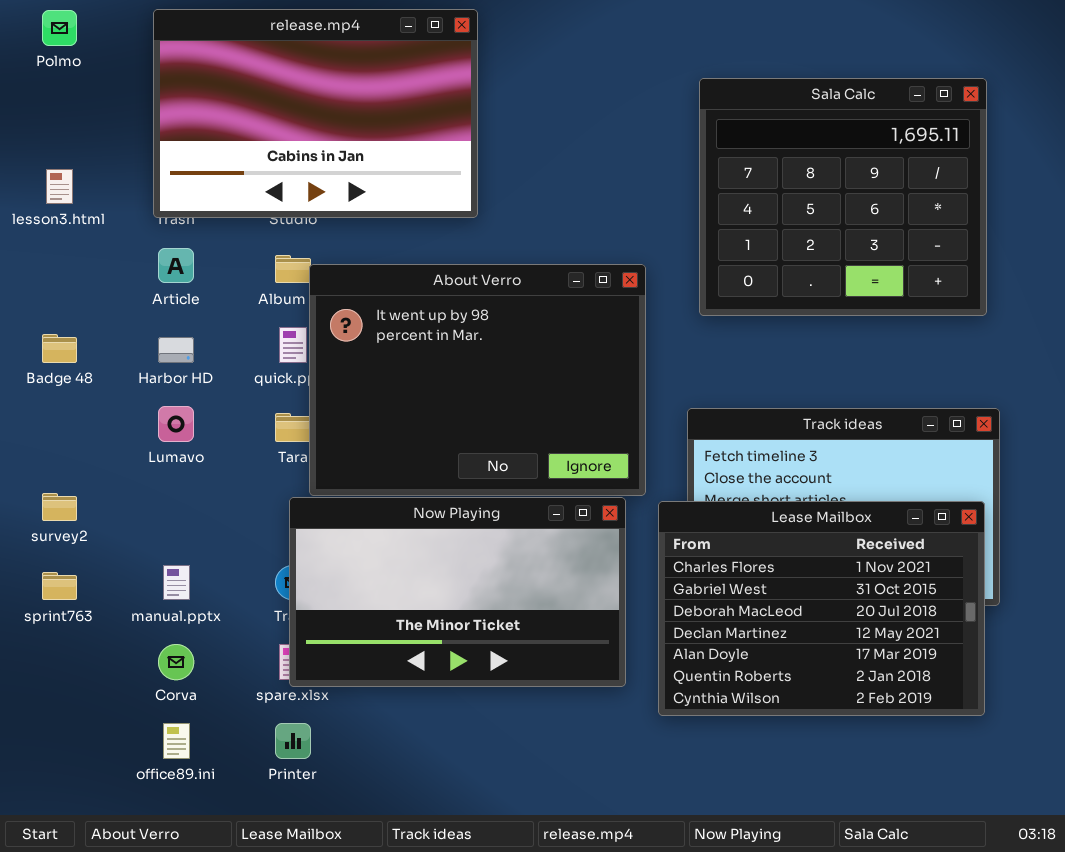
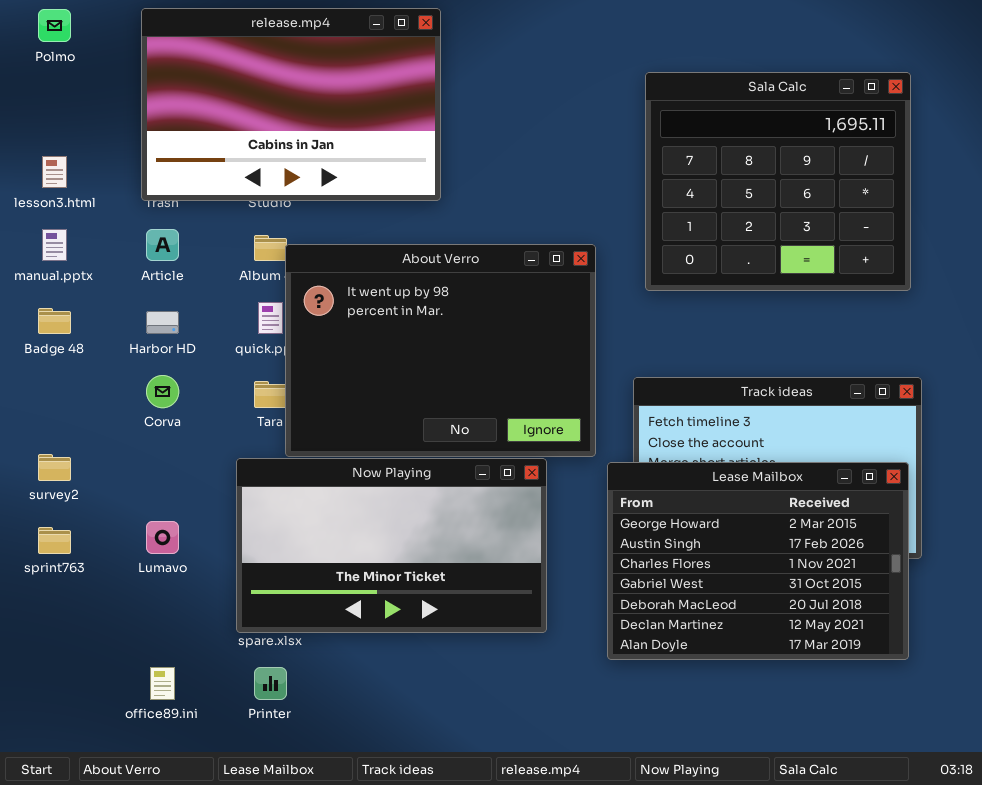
Lumavo: [158,406,194,442] -> [146,521,179,554], moved
Now Playing: [289,497,626,687] -> [236,458,547,633], moved
Lease Mailbox: [658,501,985,716] -> [607,462,909,660], scrolled up 2 rows
manual.pptx: [163,565,190,600] -> [42,229,67,261], moved
Corva: [158,644,194,680] -> [146,375,179,408], moved

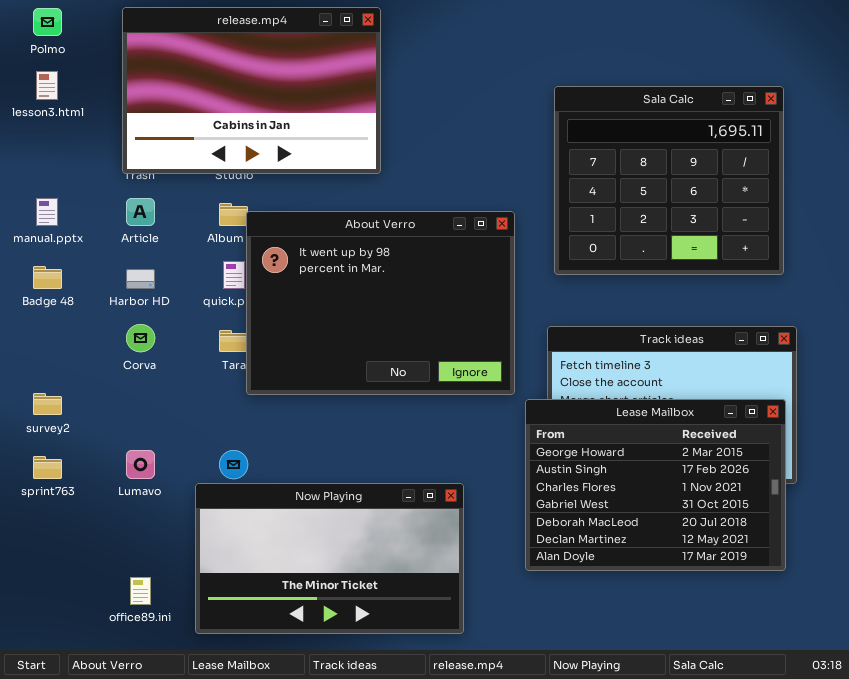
Sala Calc: [645,72,911,291] -> [554,86,784,275], moved
lesson3.html: [42,156,67,188] -> [36,71,58,100], moved
Now Playing: [236,458,547,633] -> [195,483,464,634], moved

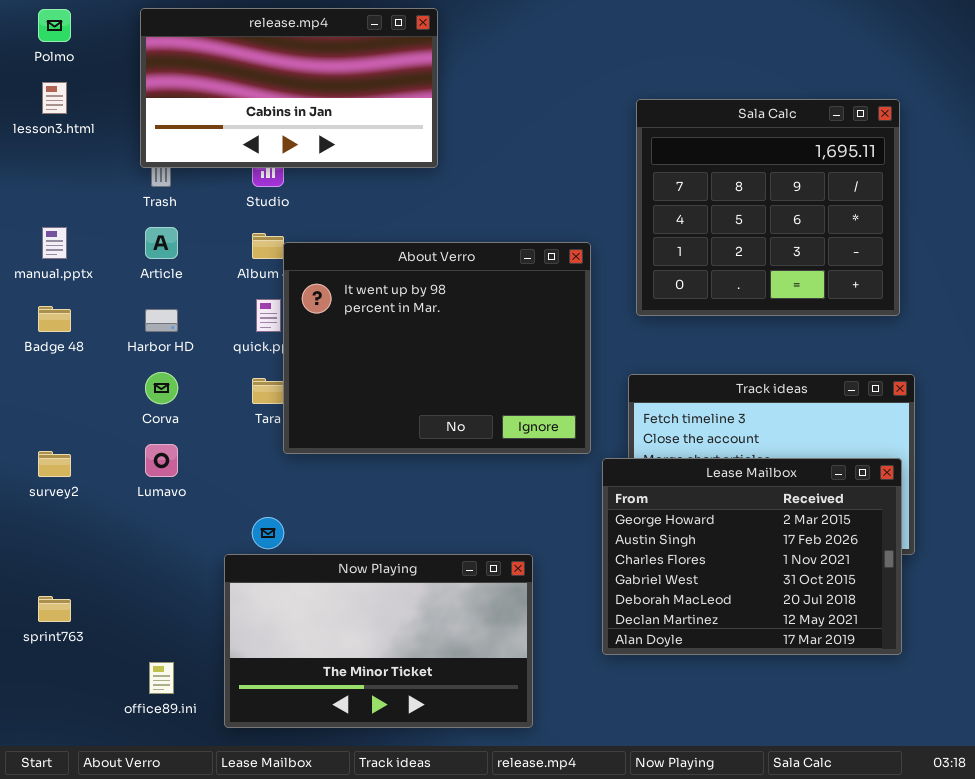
release.mp4: [122,7,381,174] -> [140,8,438,168], resized
Lumavo: [126,450,155,479] -> [145,444,178,477], moved
sprint763: [33,456,62,479] -> [38,596,71,622], moved

